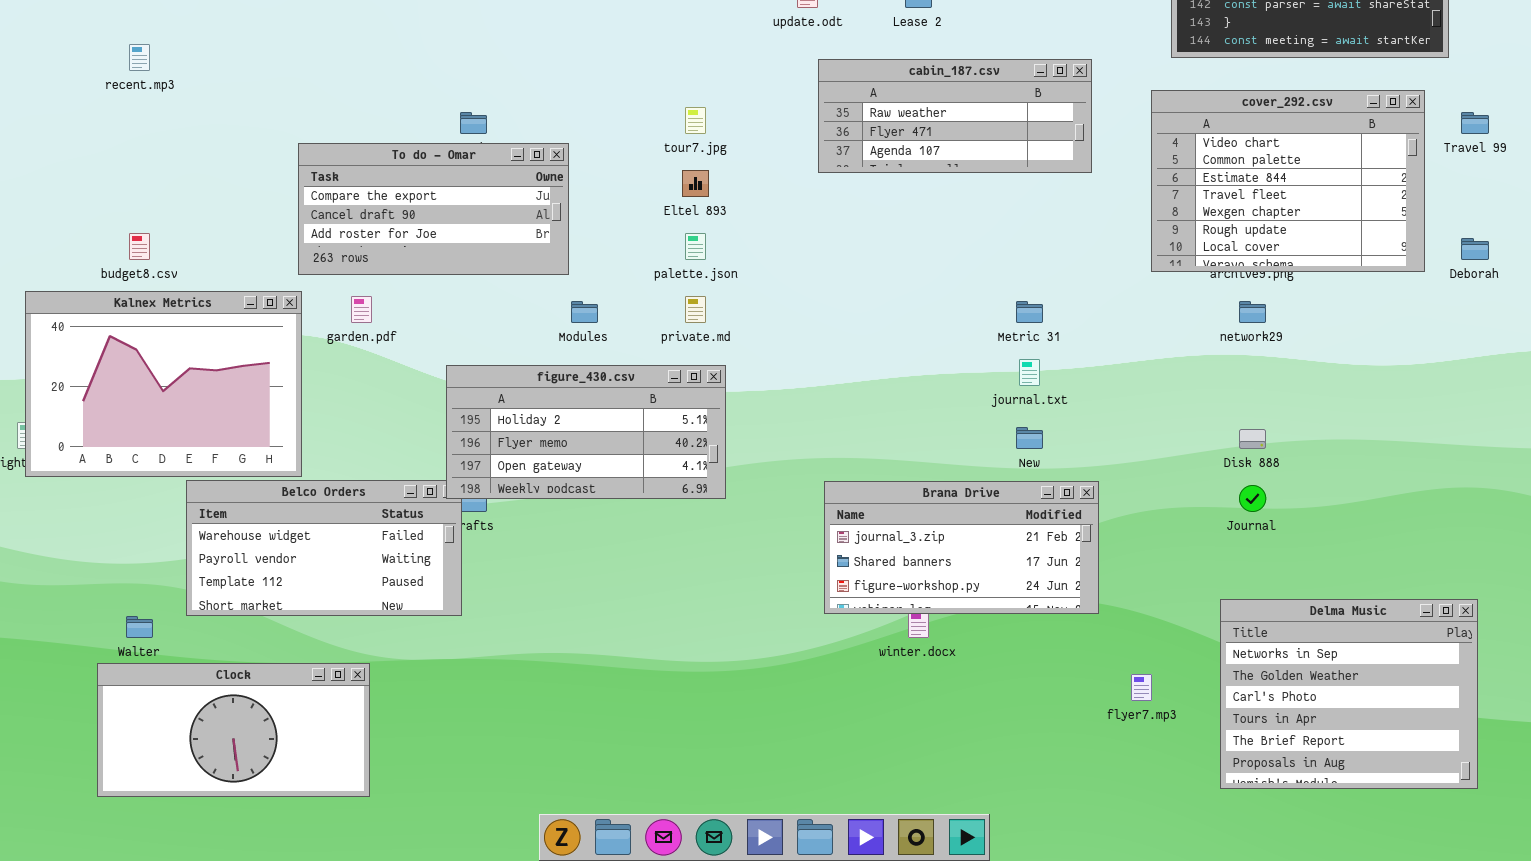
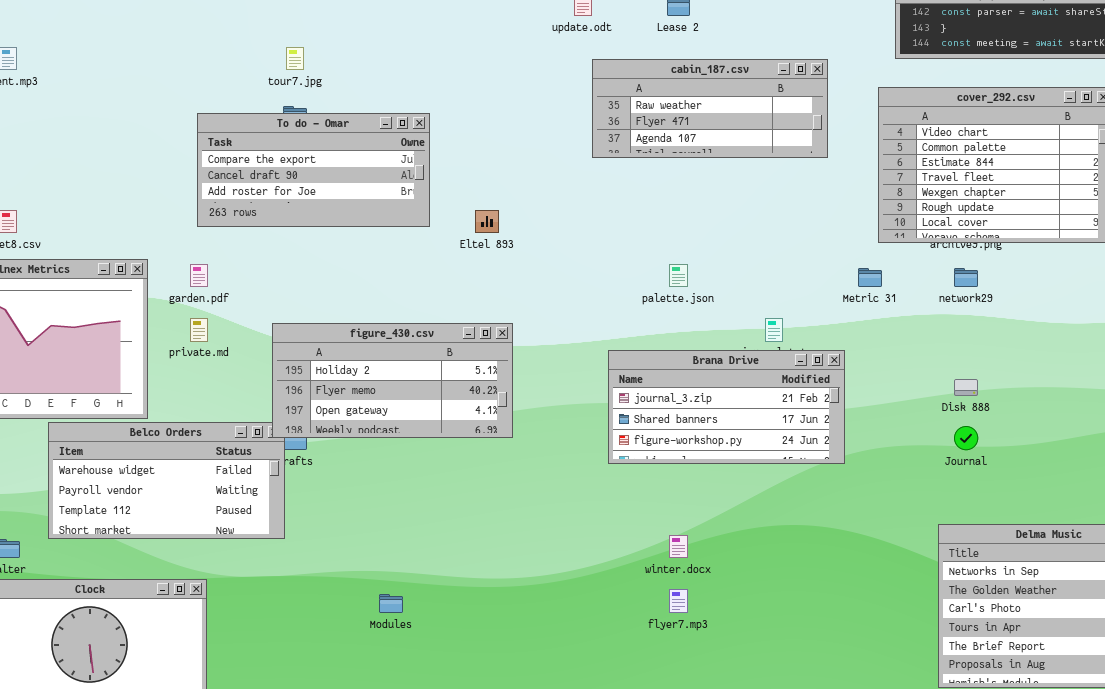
tour7.jpg: [685,107,706,134] -> [286,47,304,70], moved
To do - Omar: [298,143,569,275] -> [197,113,430,227], moved
Eltel 893: [682,170,709,197] -> [475,210,499,233], moved
palette.json: [685,233,706,260] -> [669,264,688,287], moved
private.md: [685,296,706,323] -> [190,318,208,342], moved
Modules: [571,301,598,323] -> [379,594,403,613], moved
Metric 31: [1016,301,1043,323] -> [858,268,882,287], moved
Brana Drive: [824,481,1099,614] -> [608,350,845,464], moved
flyer7.mp3: [1131,674,1152,701] -> [669,589,688,613], moved

